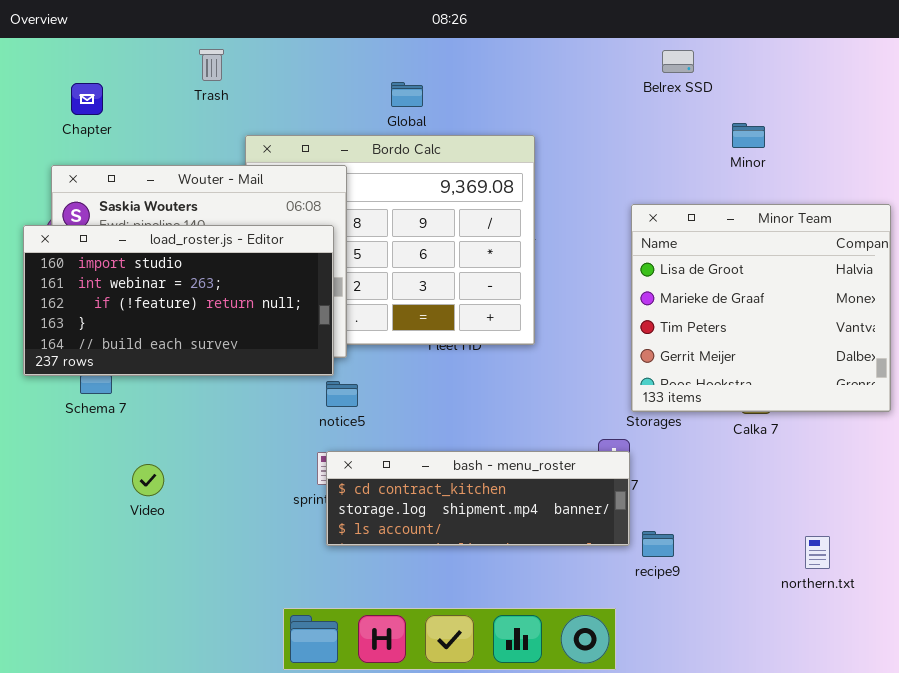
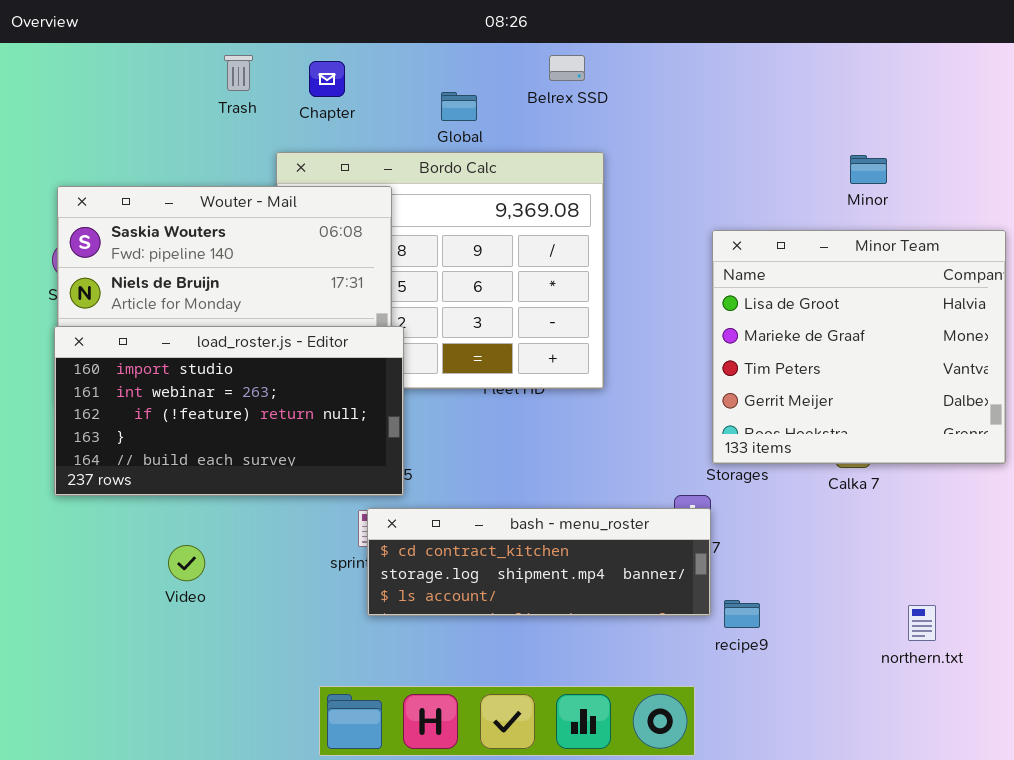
Belrex SSD: [662,50,694,73] -> [549,55,585,81], moved
Chapter: [71,83,103,115] -> [309,61,345,97], moved
Minor: [732,123,765,148] -> [850,155,887,184], moved
load_roster.js - Editor: [23,225,334,376] -> [54,326,404,496], moved
Video: [132,464,164,496] -> [168,545,205,581], moved

